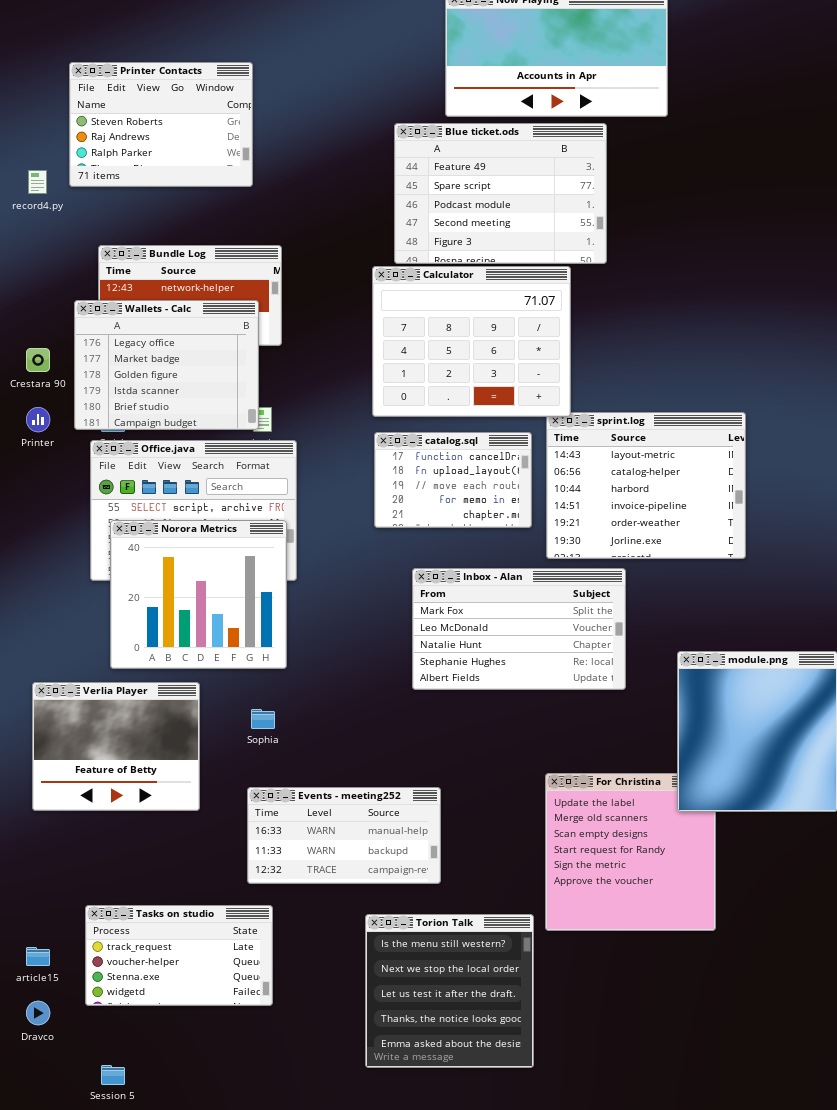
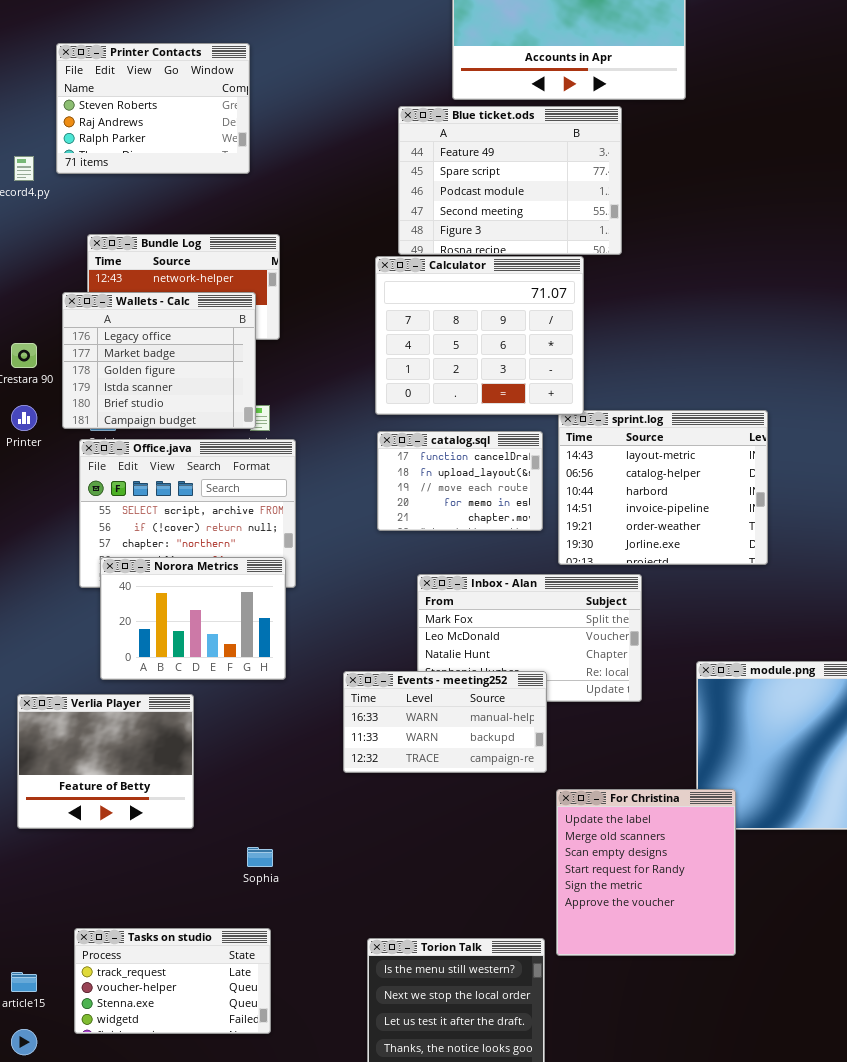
Norora Metrics: [110,520,287,669] -> [100,557,286,680], resized
Sophia: [251,709,275,729] -> [247,847,273,867], moved
For Christina: [545,773,716,931] -> [556,789,736,956], raised
Events - meeting252: [247,787,441,884] -> [343,671,547,773], moved

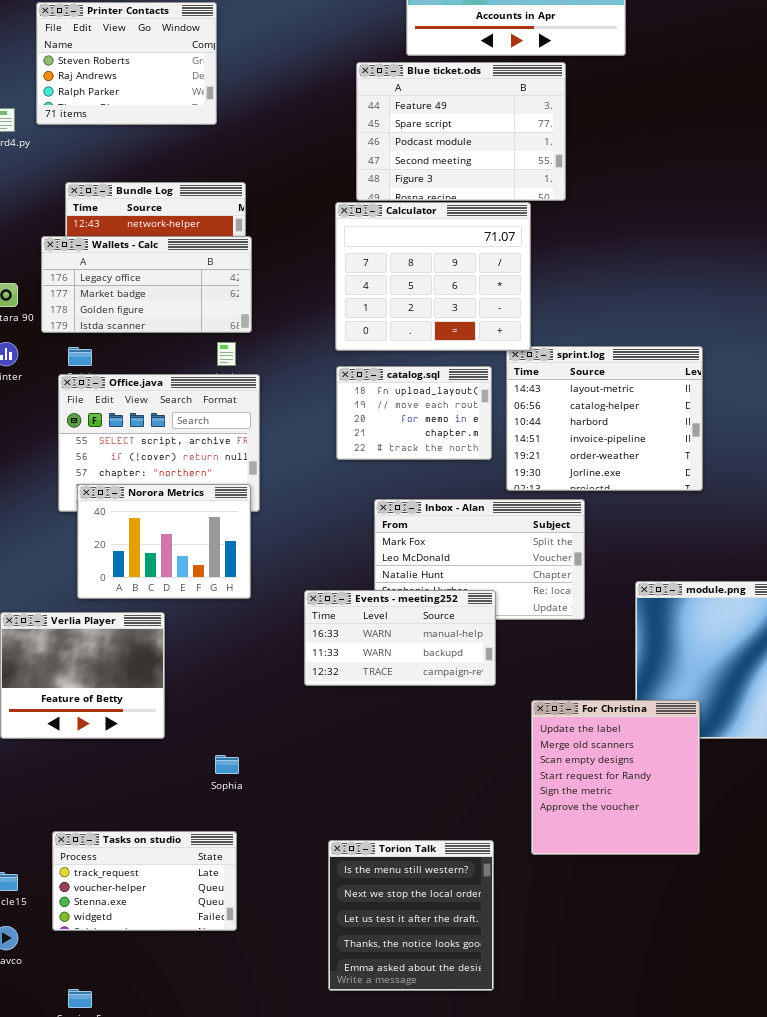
Wallets - Calc: [62,292,256,429] -> [41,236,252,333], resized
catalog.sql: [377,431,543,531] -> [336,366,492,460], scrolled down 1 row
For Christina: [556,789,736,956] -> [531,700,700,855], moved

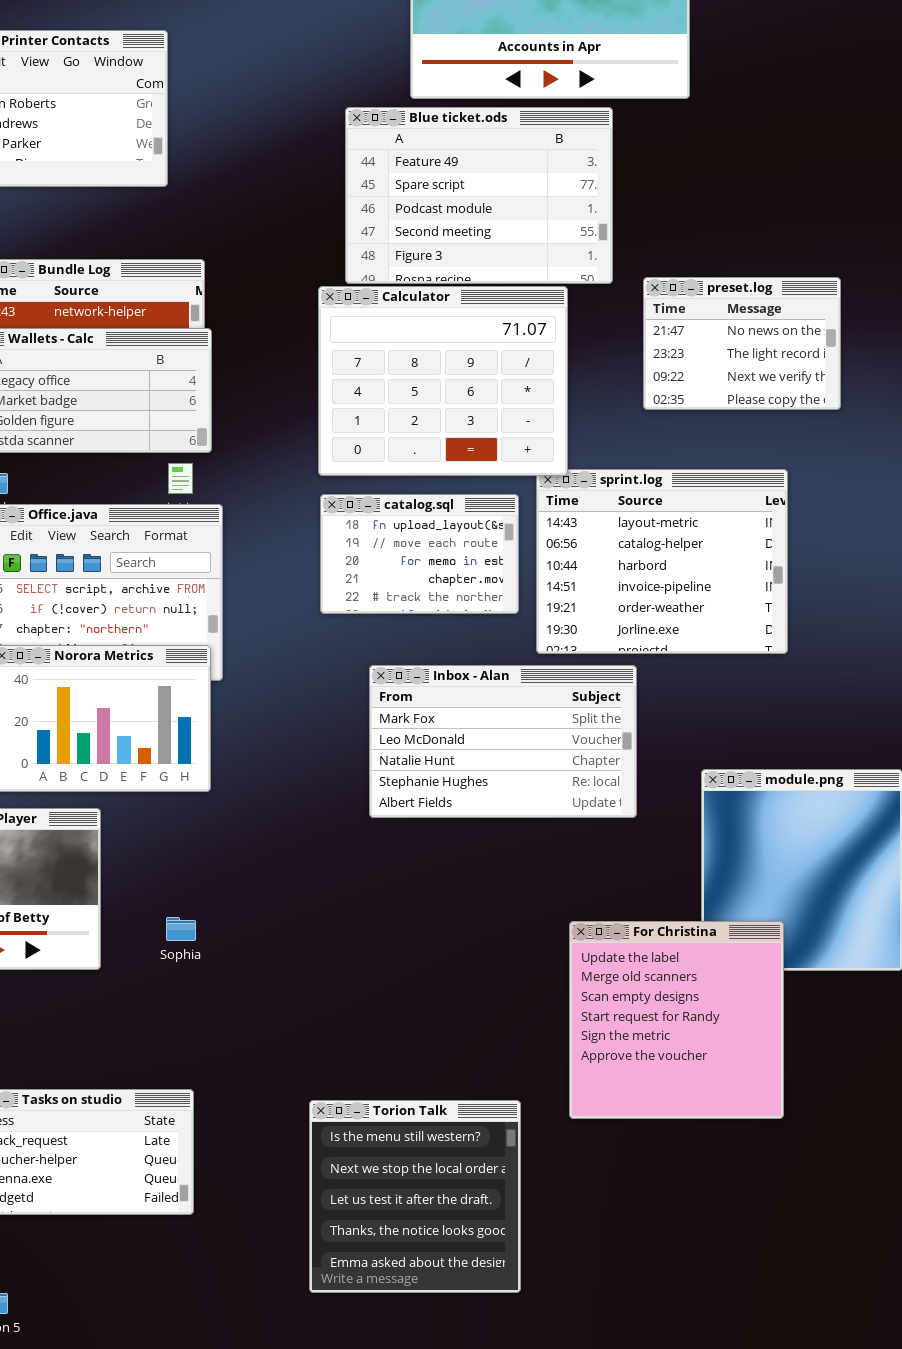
preset.log: none -> [643,277,841,410], opened
Events - meeting252: [304,590,496,686] -> none, closed
Sophia: [215,755,239,774] -> [166,917,196,941], moved

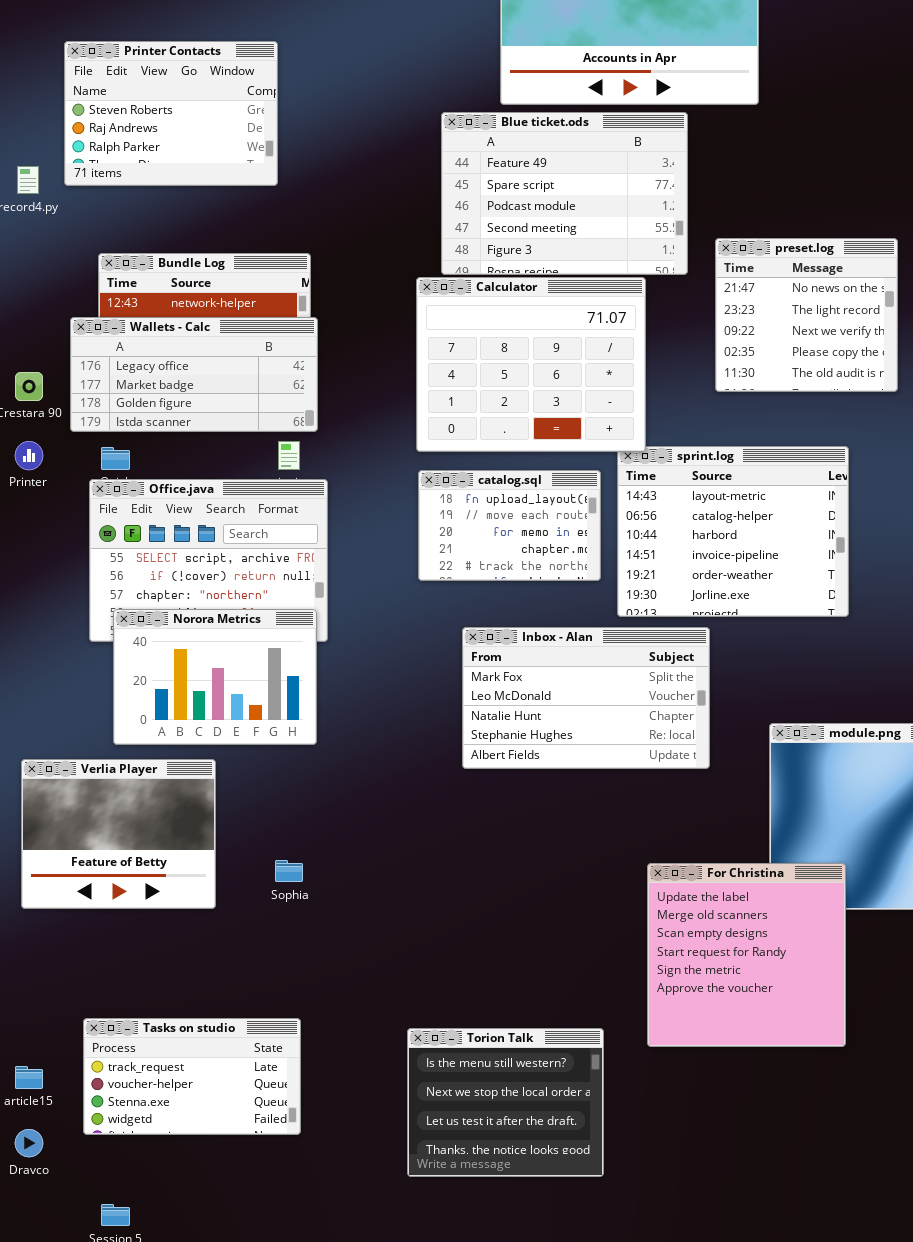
preset.log: [643,277,841,410] -> [715,238,898,392], resized
Torion Talk: [309,1100,521,1293] -> [407,1028,604,1177], resized

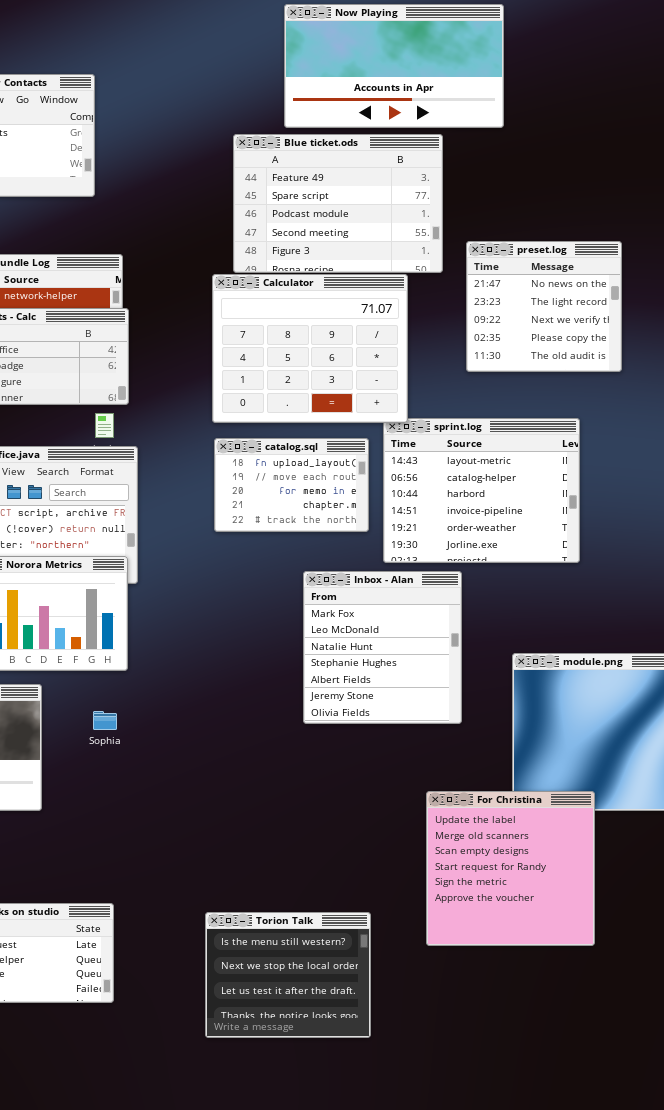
Inbox - Alan: [462,627,710,769] -> [303,571,462,724], resized
Sophia: [275,860,303,882] -> [93,711,117,730], moved
For Christina: [647,863,846,1047] -> [426,791,595,946], moved

